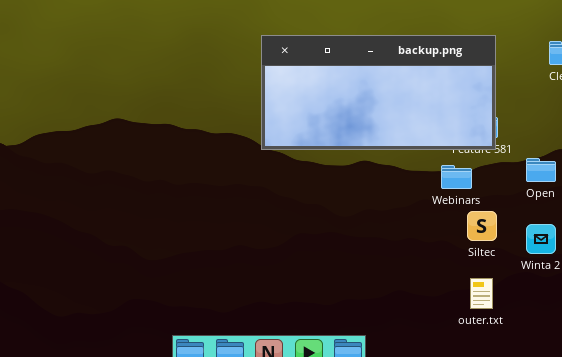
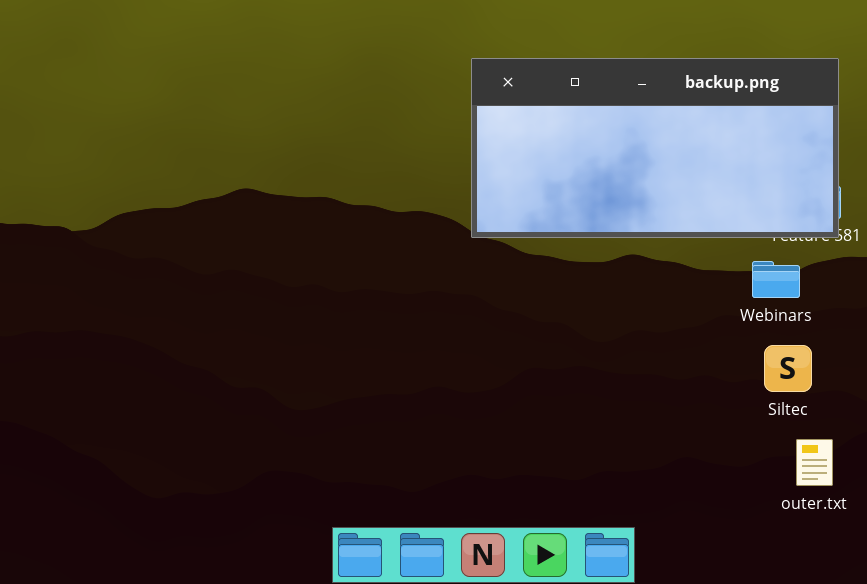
Siltec: [467,211,497,241] -> [764,345,812,392], moved

